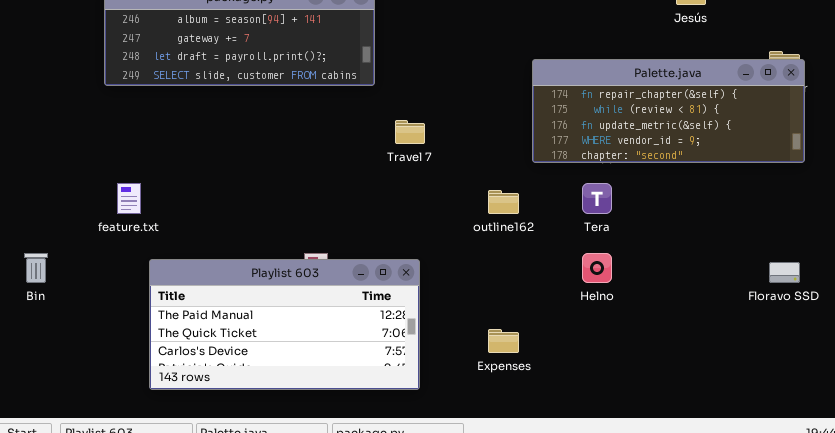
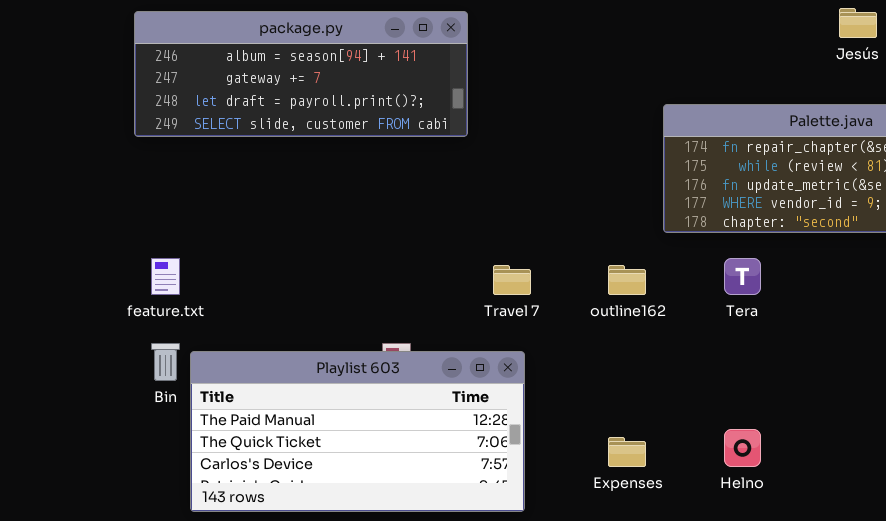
Travel 7: [395,120,425,144] -> [493,265,531,295], moved
Bin: [24,253,48,283] -> [151,343,180,381], moved
Helno: [582,253,612,283] -> [724,429,761,467], moved

